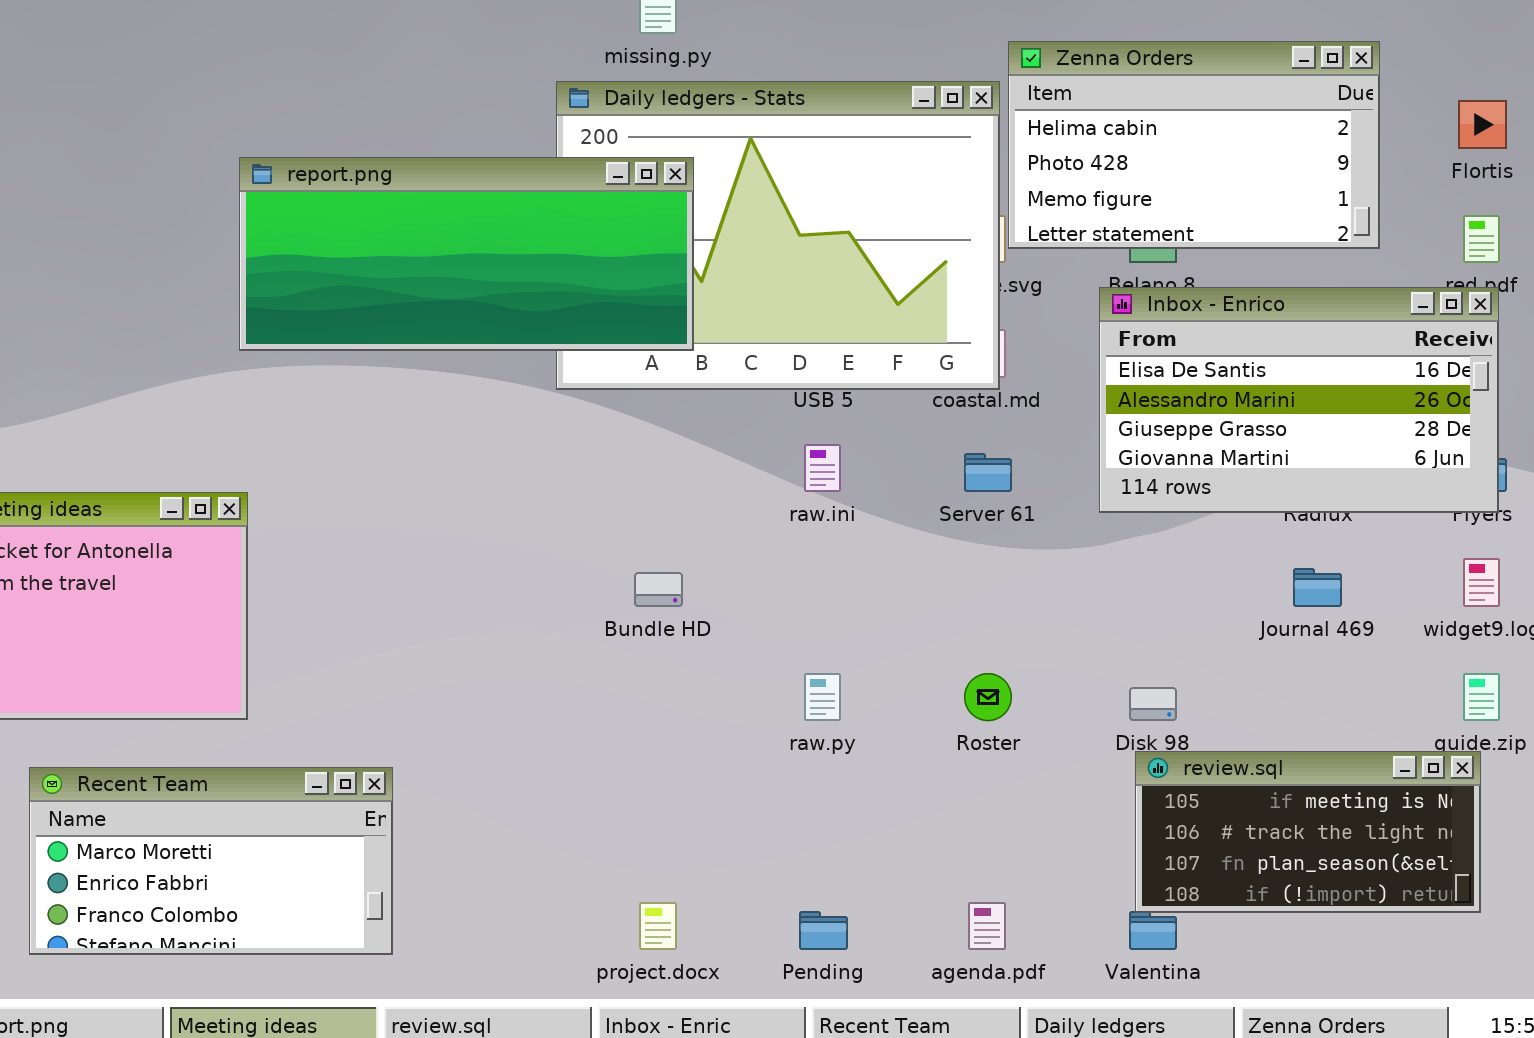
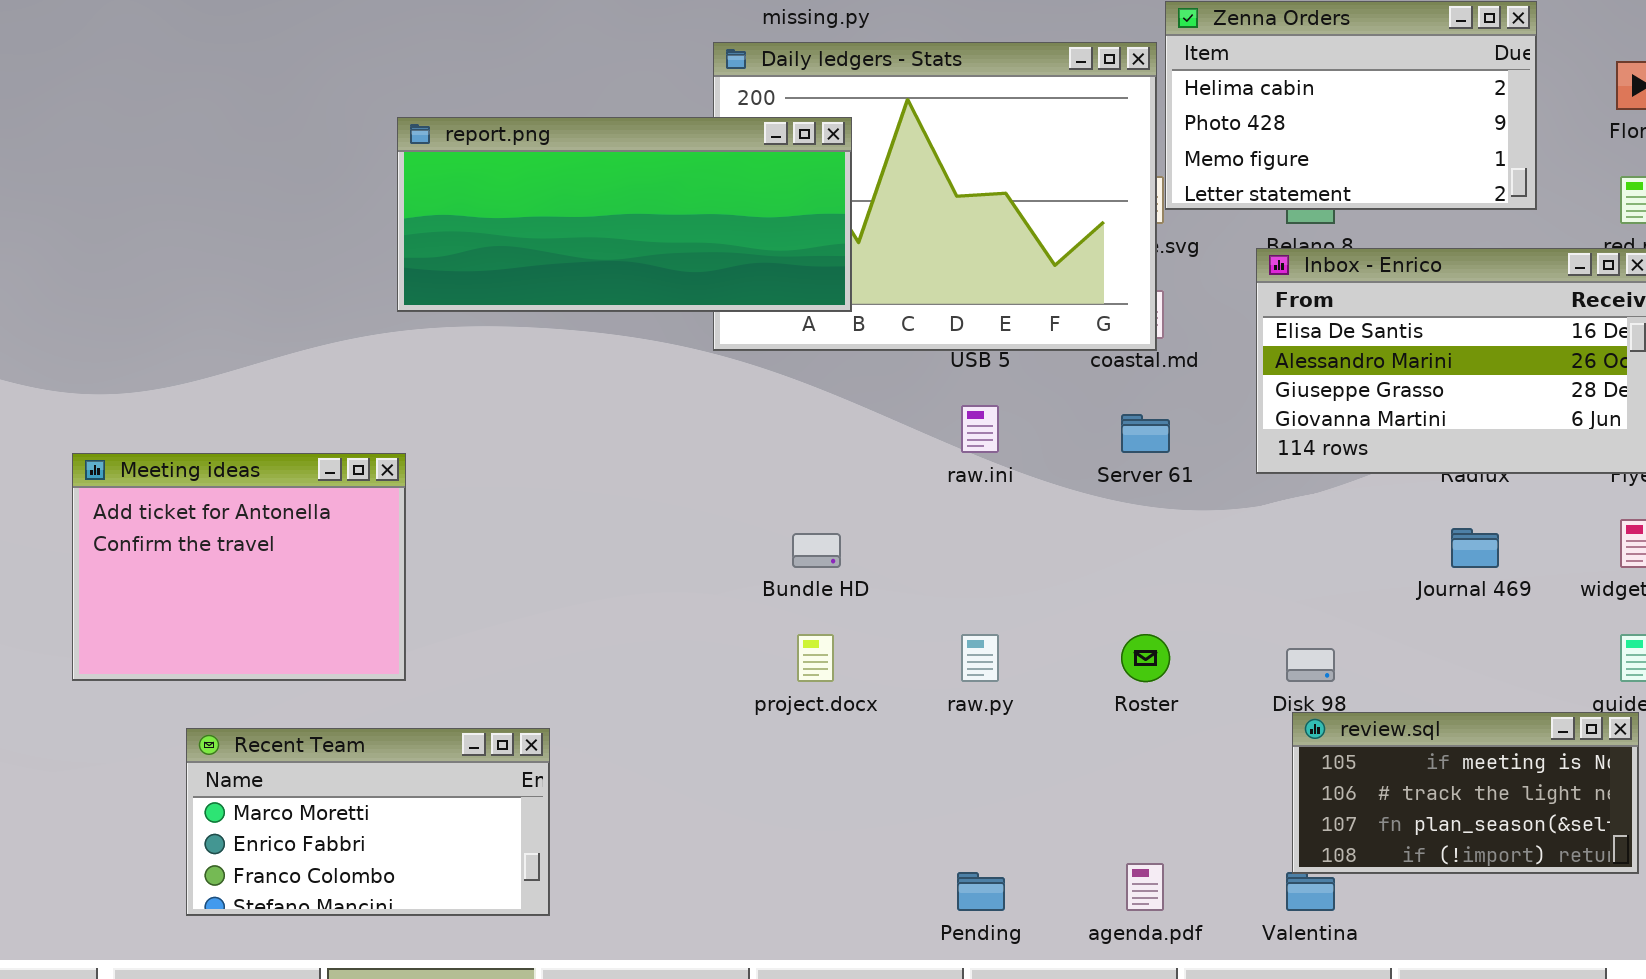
project.docx: [639,902,677,950] -> [797,634,834,682], moved

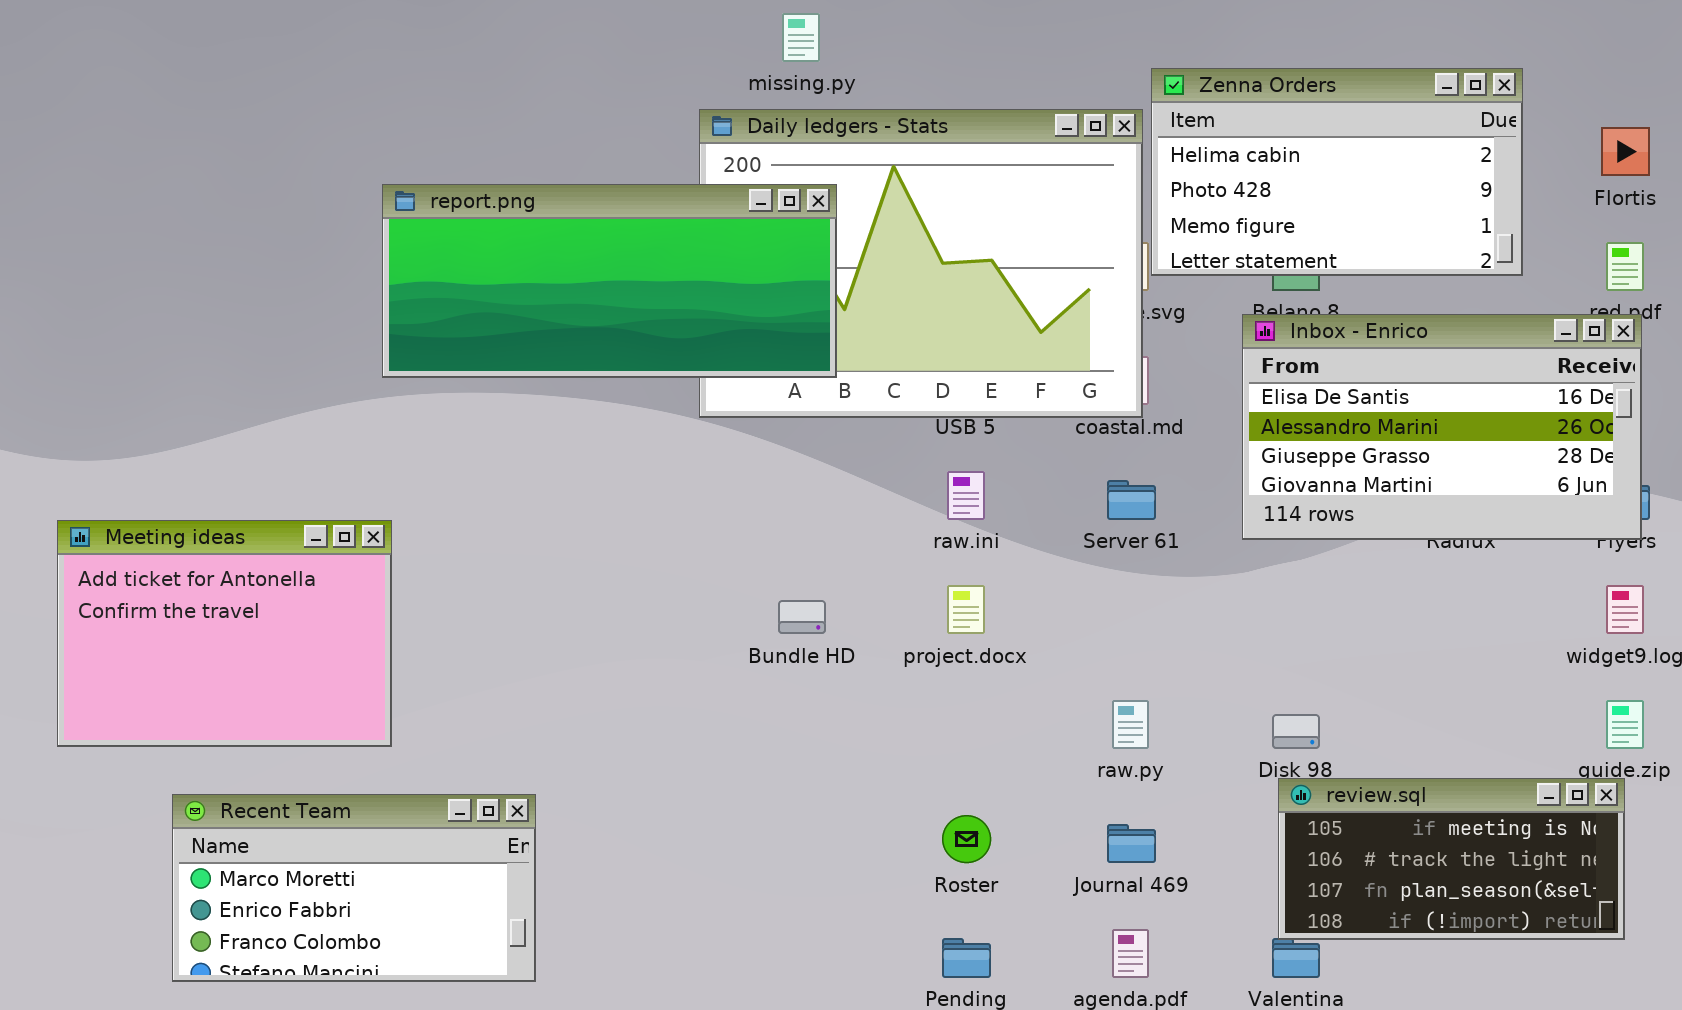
Journal 469: [1451,528,1499,568] -> [1107,824,1156,863], moved
project.docx: [797,634,834,682] -> [947,585,985,634], moved
raw.py: [961,634,999,682] -> [1112,700,1149,749], moved
Roster: [1121,634,1170,682] -> [942,815,991,863], moved

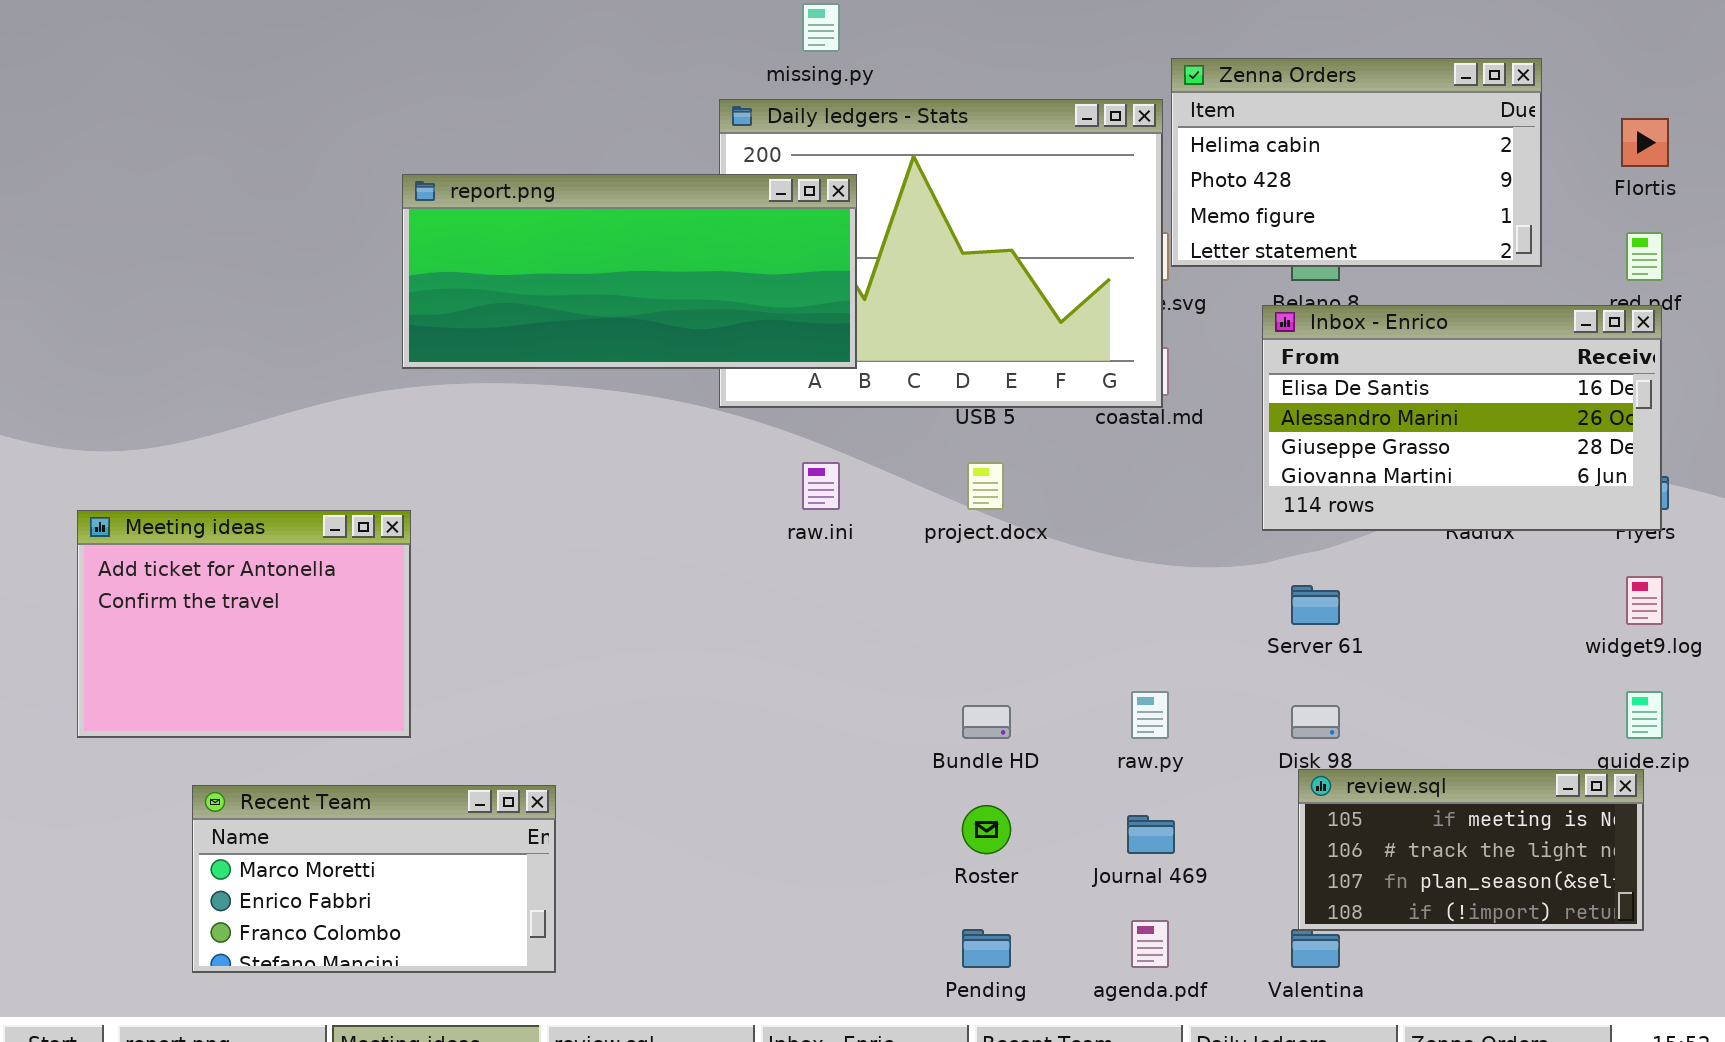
raw.ini: [947,471,985,520] -> [802,462,840,510], moved
Server 61: [1107,480,1156,520] -> [1291,585,1340,625], moved
project.docx: [947,585,985,634] -> [967,462,1004,510], moved
Bundle HD: [778,600,826,634] -> [962,705,1011,739], moved

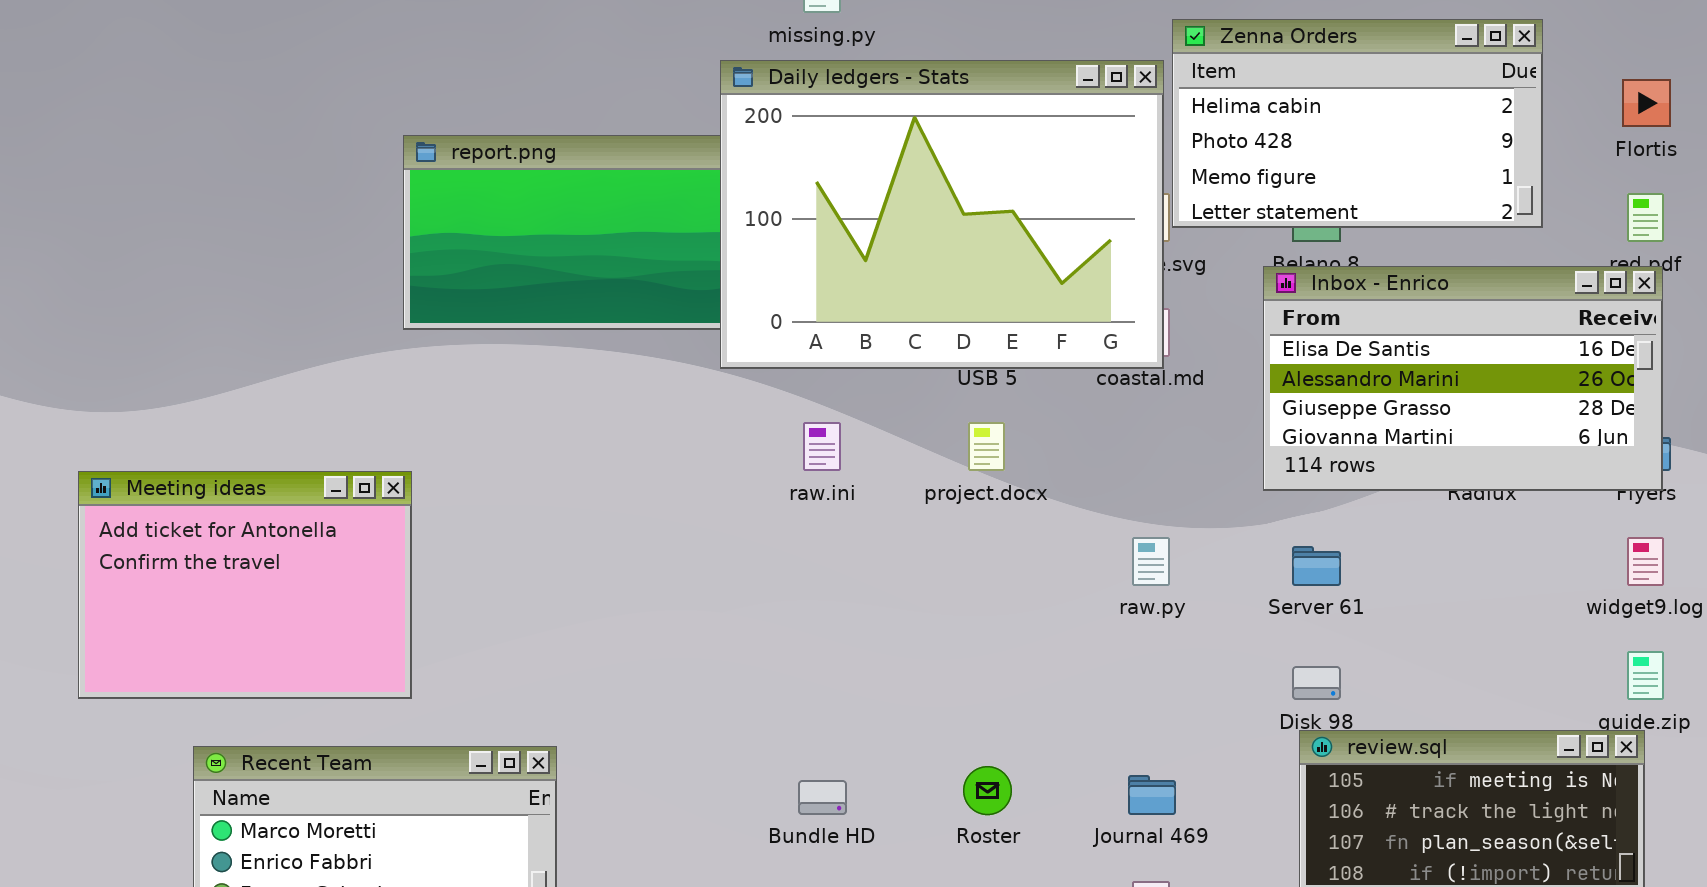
Daily ledgers - Stats: [719,99,1163,408] -> [720,60,1164,369], raised
raw.py: [1131,691,1169,739] -> [1132,537,1170,586], moved
Bundle HD: [962,705,1011,739] -> [798,780,847,815], moved

